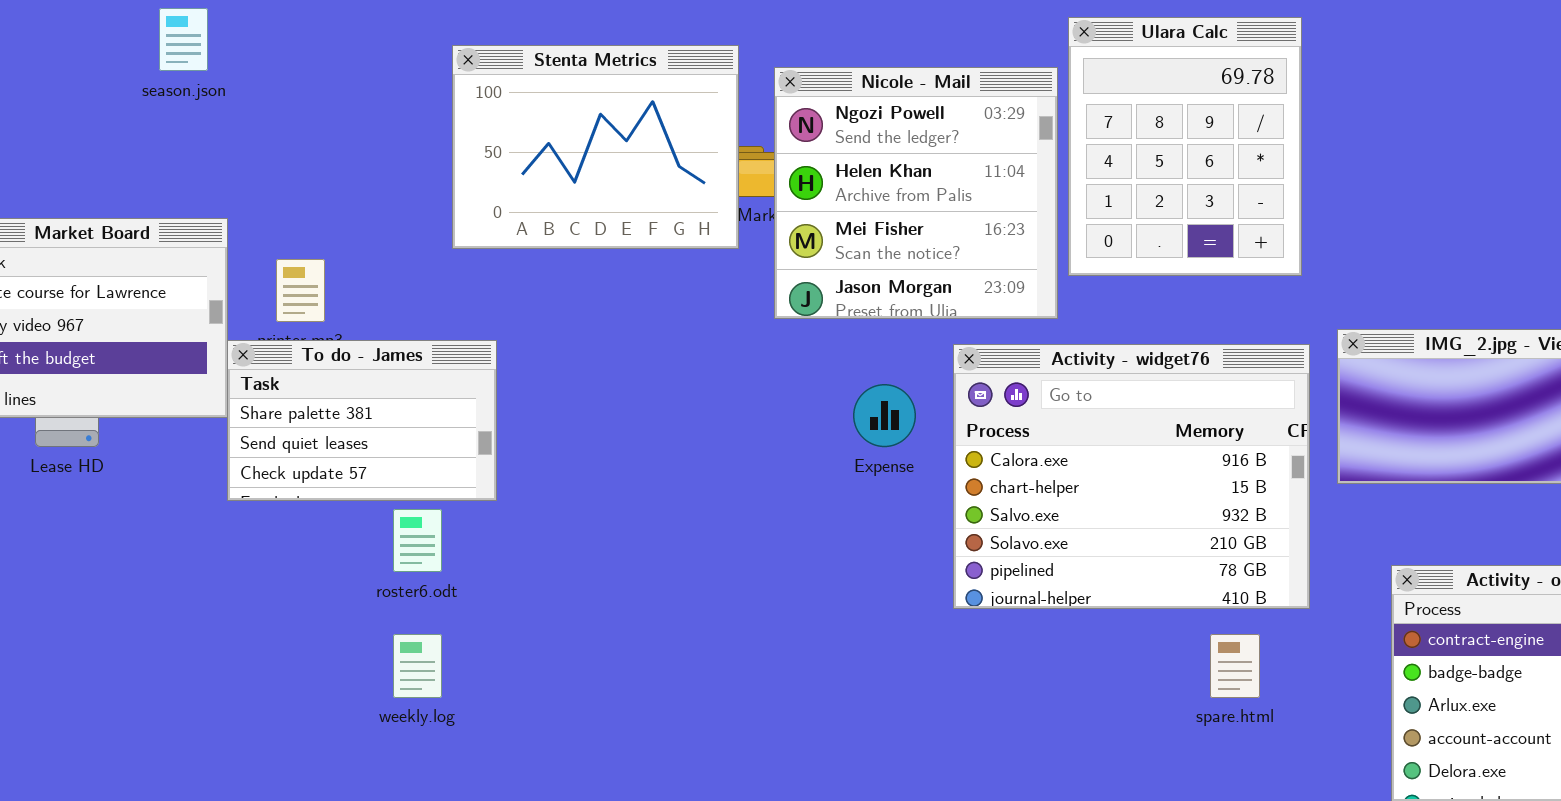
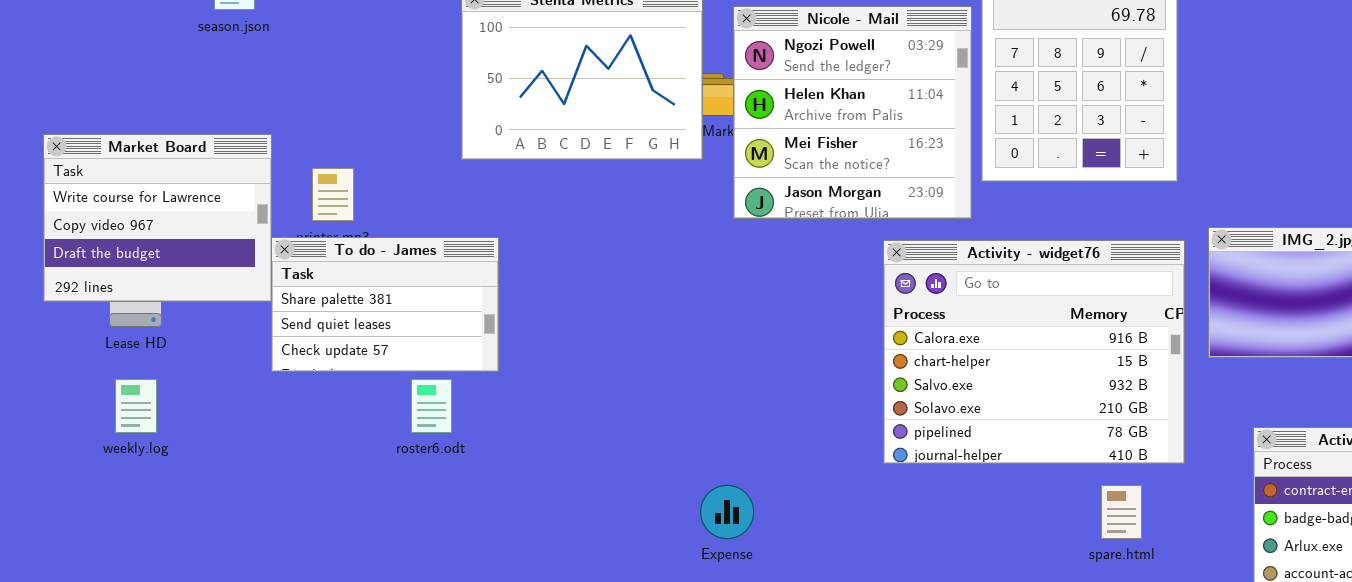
Expense: [853,384,916,447] -> [700,485,754,539], moved
weekly.log: [393,634,442,698] -> [115,379,157,433], moved

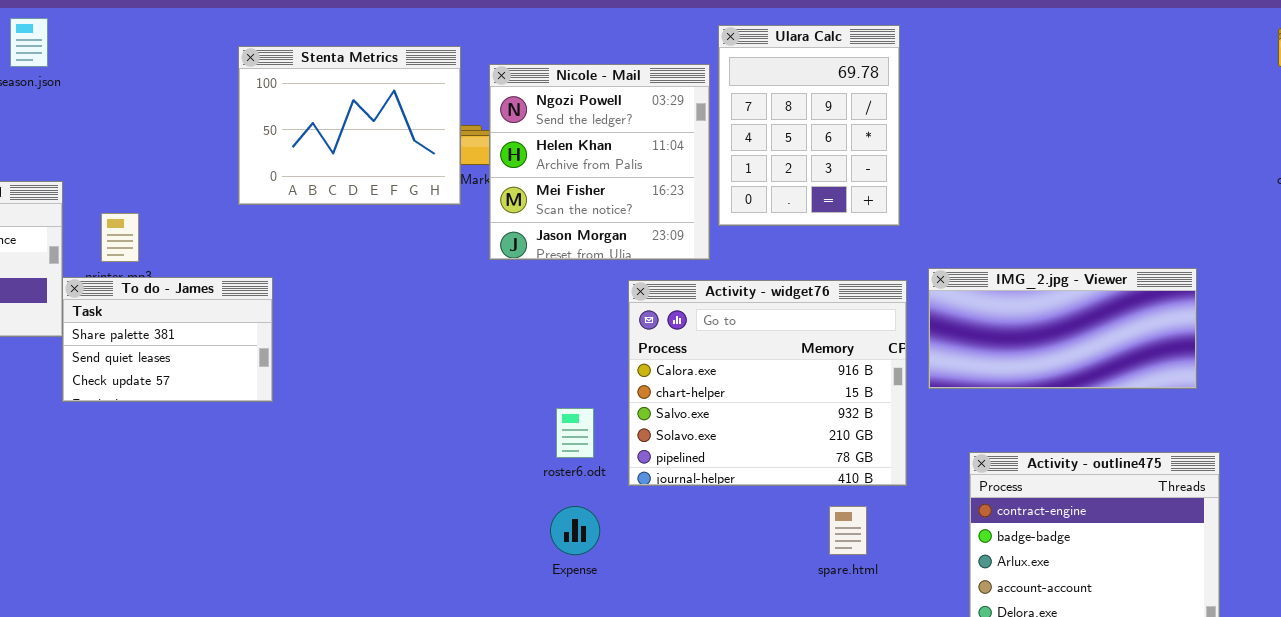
roster6.odt: [411,379,452,433] -> [556,408,594,458], moved
Expense: [700,485,754,539] -> [550,506,600,555], moved

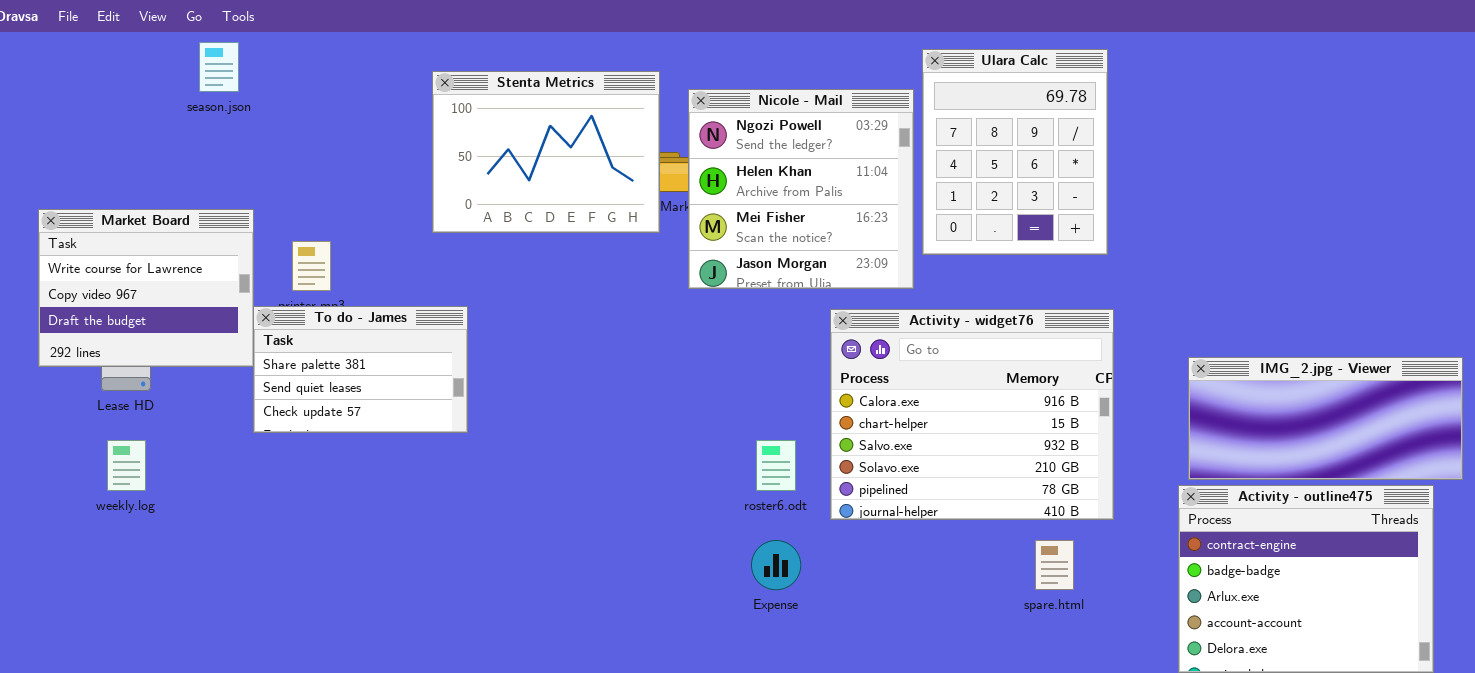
IMG_2.jpg - Viewer: [928,268,1197,389] -> [1188,357,1463,480], moved

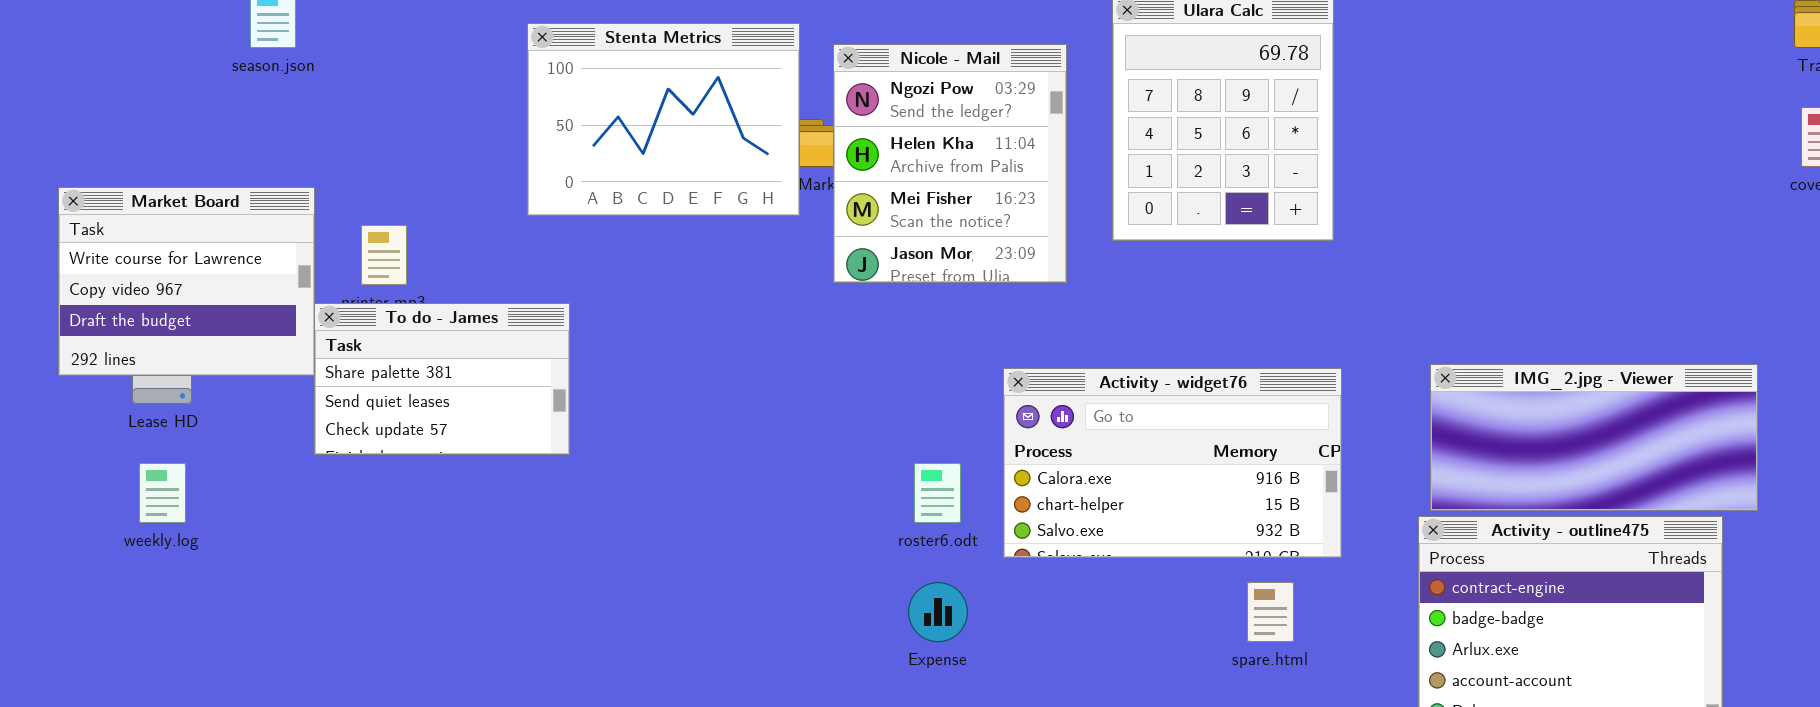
Nicole - Mail: [688,89,914,289] -> [833,44,1067,283], resized
Activity - widget76: [830,309,1114,520] -> [1003,368,1342,558], resized

